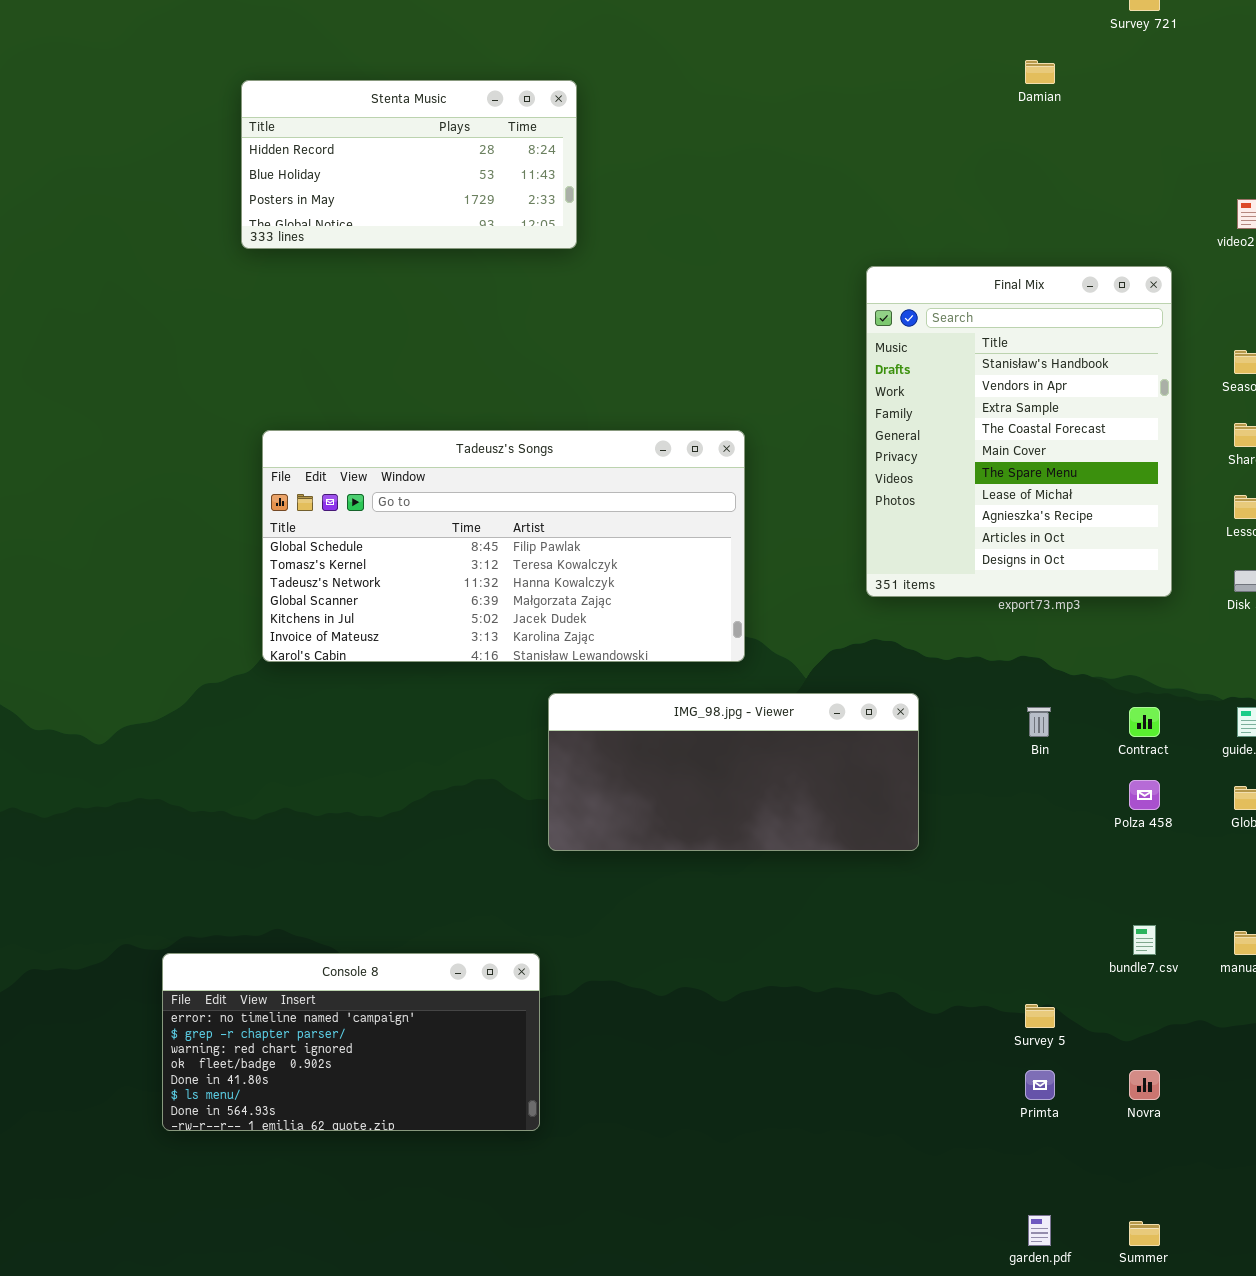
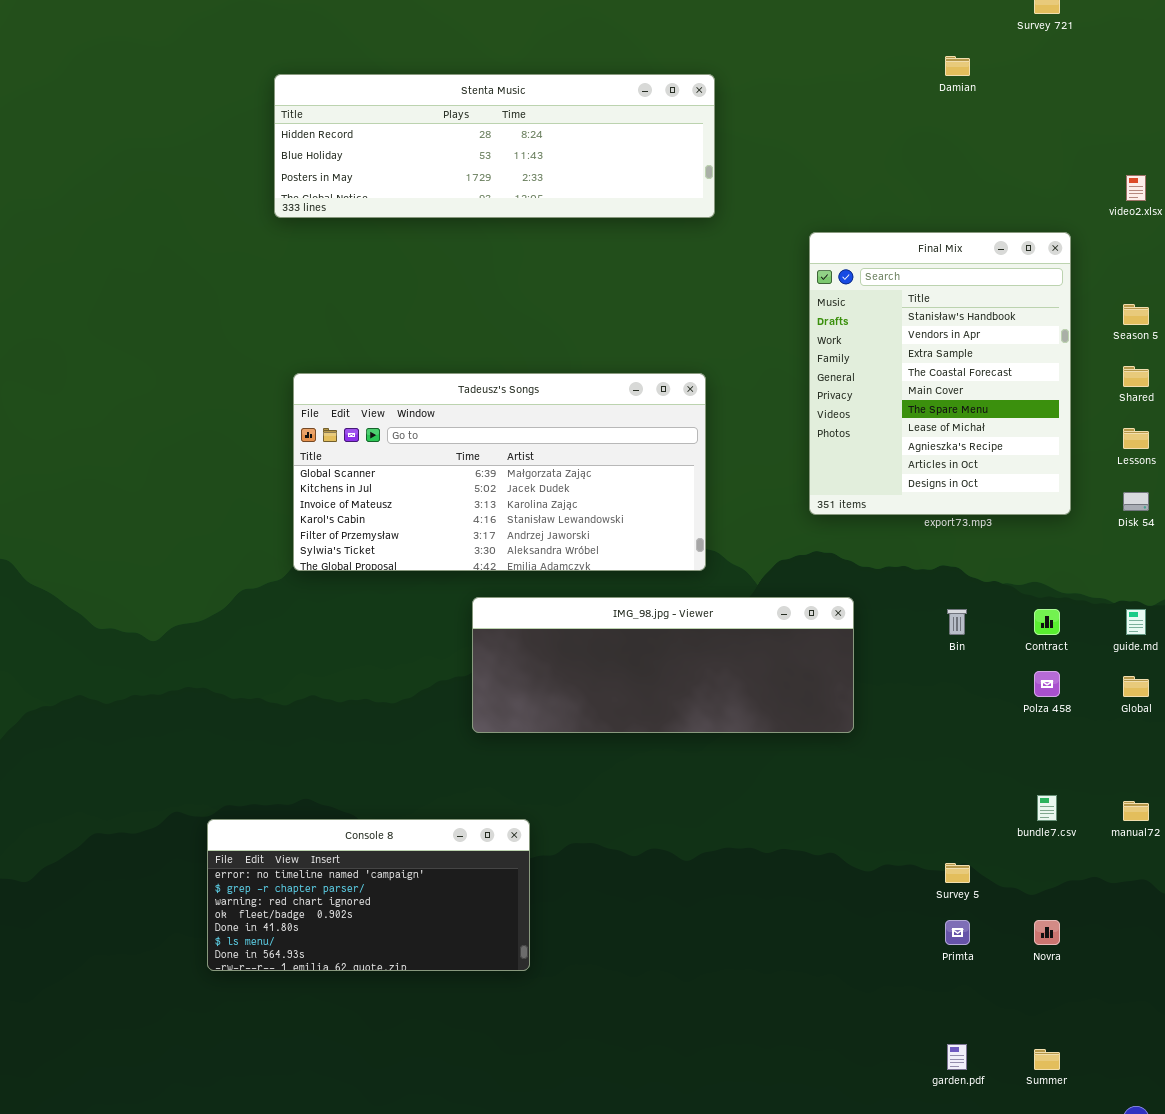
Stenta Music: [241,80,577,249] -> [274,74,715,218], resized
Tadeusz's Songs: [262,430,745,662] -> [293,373,706,571], scrolled down 3 rows
IMG_98.jpg - Viewer: [548,693,919,851] -> [472,597,854,733], resized

